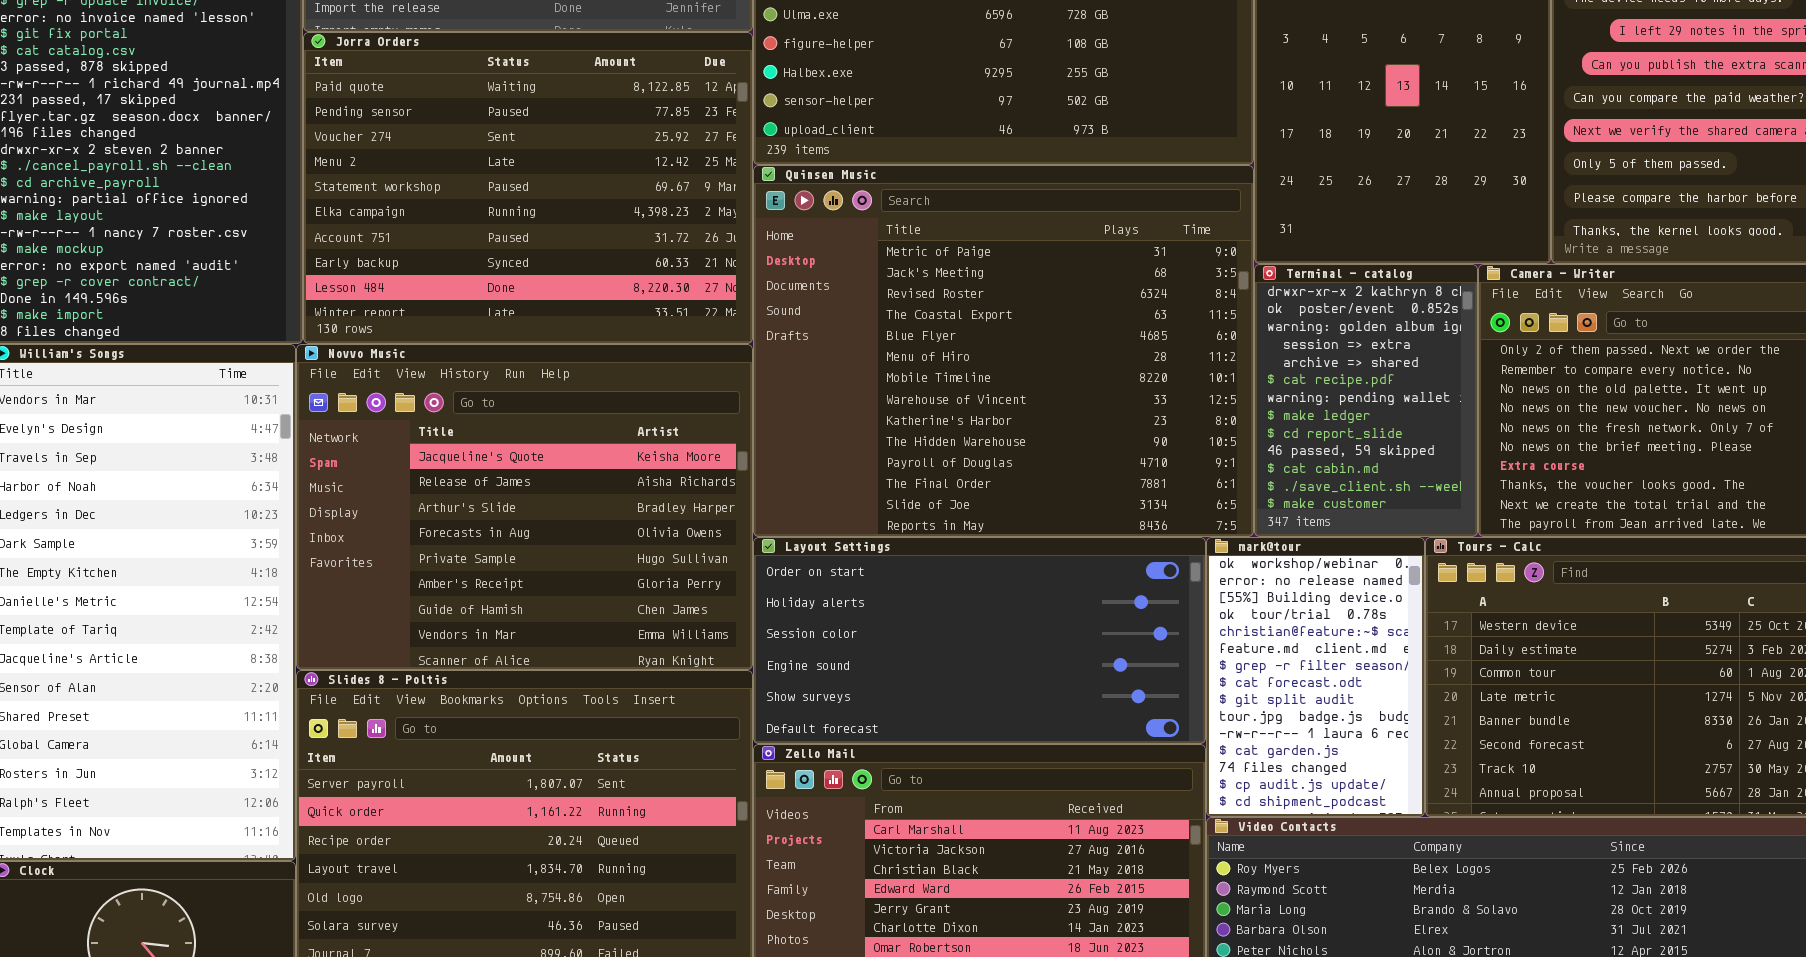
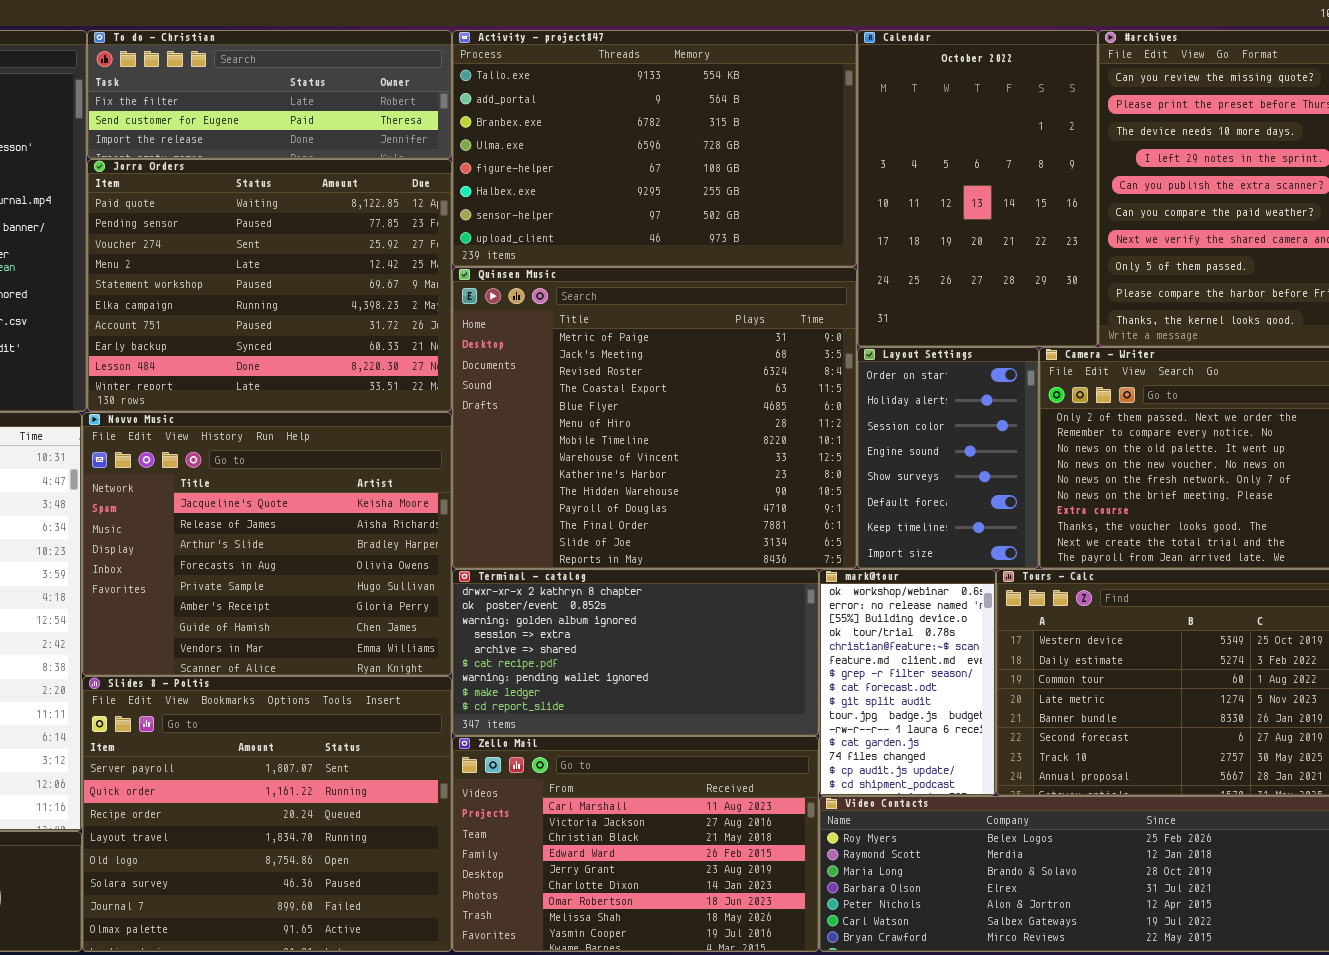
Terminal - catalog: [1254,264,1478,537] -> [452,569,819,736], moved, resized
Layout Settings: [753,537,1206,744] -> [857,347,1039,569], moved, resized

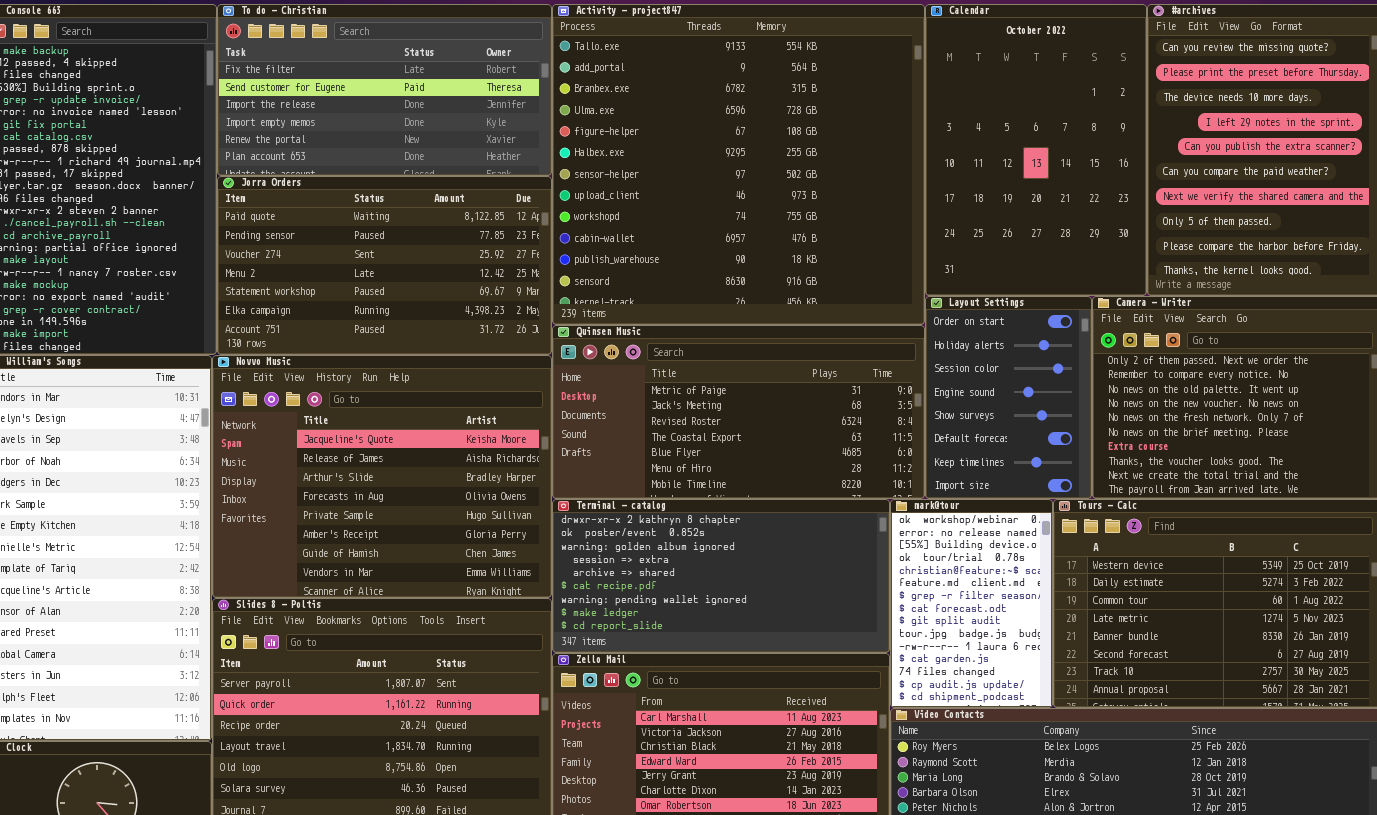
To do - Christian: [87,30,452,159] -> [217,4,552,176], resized
Activity - project847: [452,30,857,267] -> [552,4,925,325], resized
Jorra Orders: [87,159,452,412] -> [217,176,552,355], resized
Quinsen Music: [452,267,857,569] -> [552,325,925,499], resized

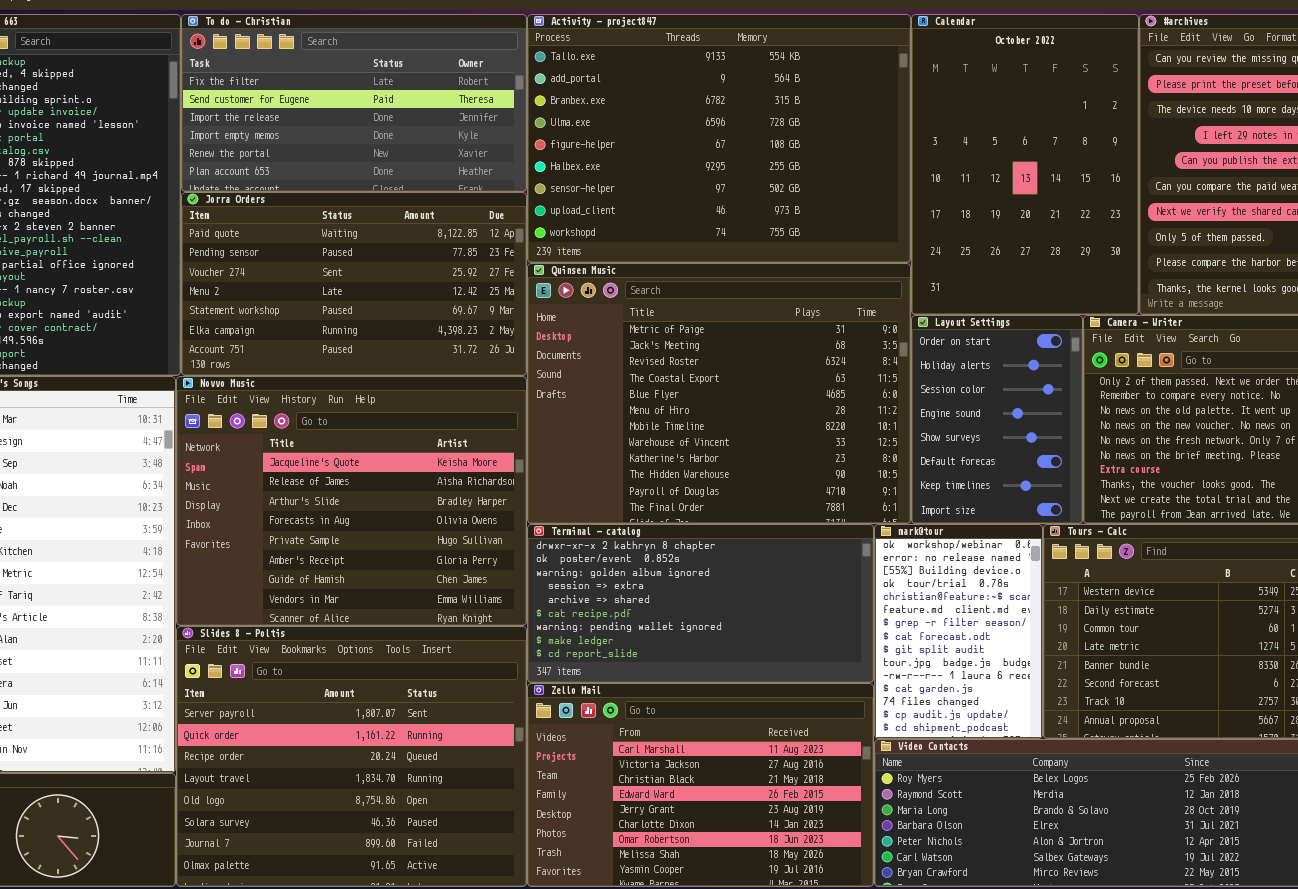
Activity - project847: [552,4,925,325] -> [527,14,911,263], resized
Quinsen Music: [552,325,925,499] -> [527,263,911,524], resized

